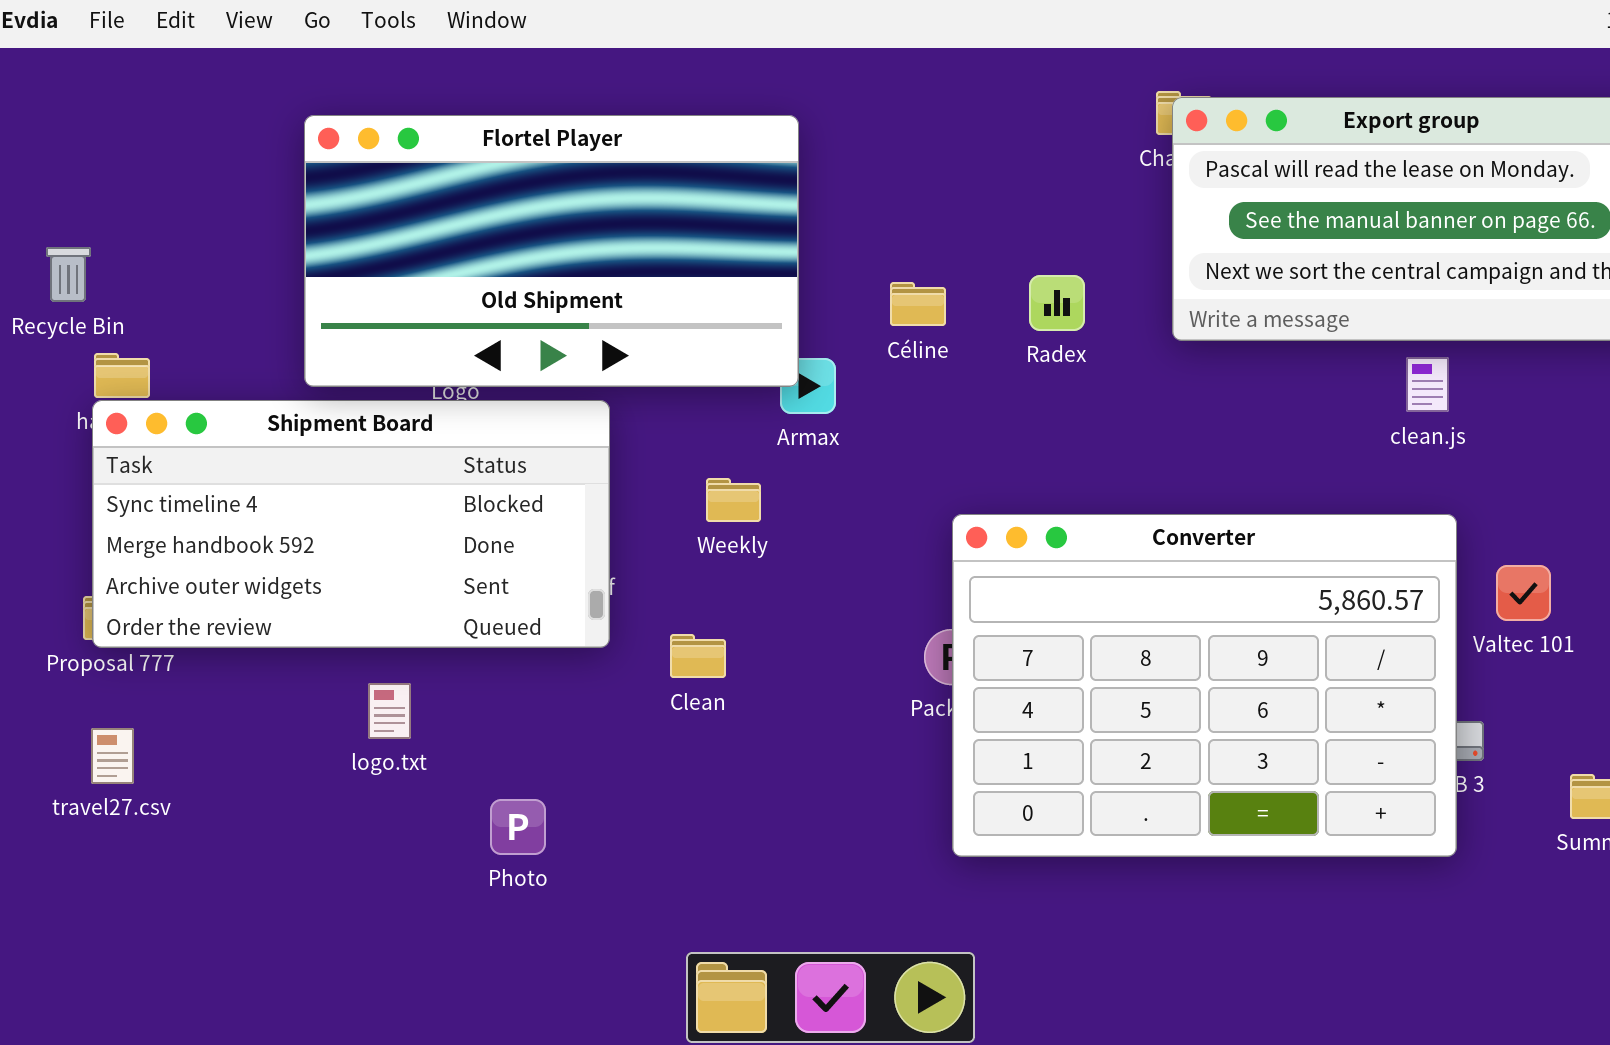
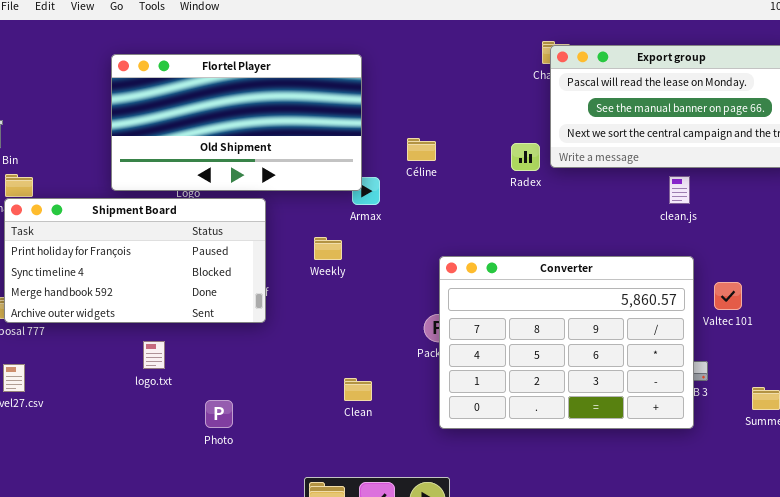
Radex: [1029,275,1085,331] -> [511,143,540,171], moved
Shipment Board: [92,400,610,648] -> [4,198,266,323], scrolled up 1 row
Clean: [670,634,726,678] -> [344,378,372,401], moved

